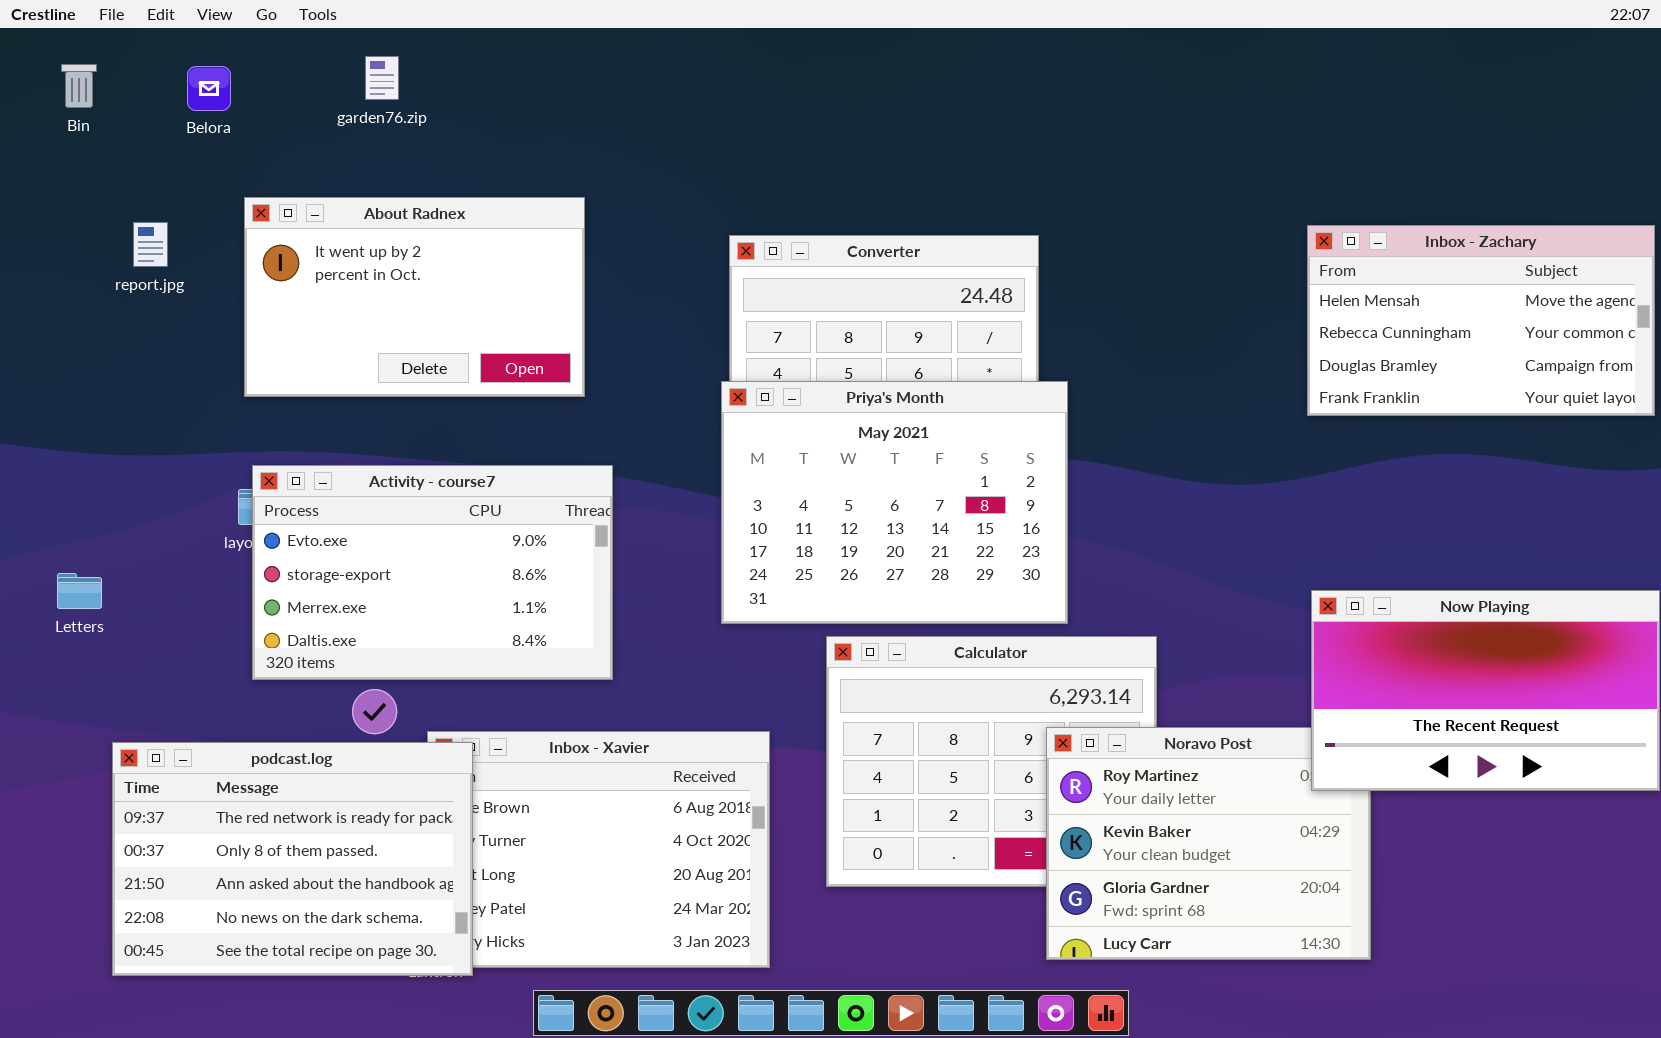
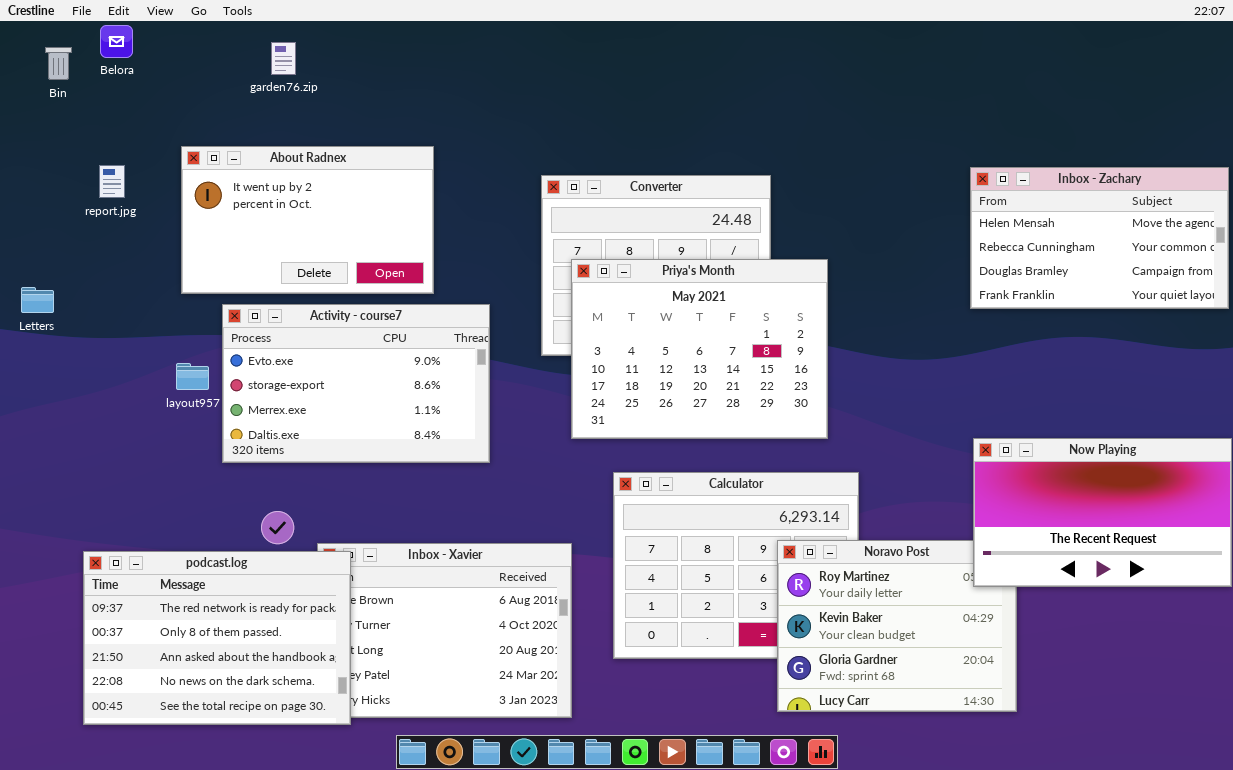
Belora: [187,66,231,111] -> [100,25,133,58], moved
Priya's Month: [721,381,1068,624] -> [571,259,828,439], moved
Activity - course7: [252,465,613,680] -> [222,304,490,463], moved
Letters: [57,573,102,609] -> [21,287,54,313], moved

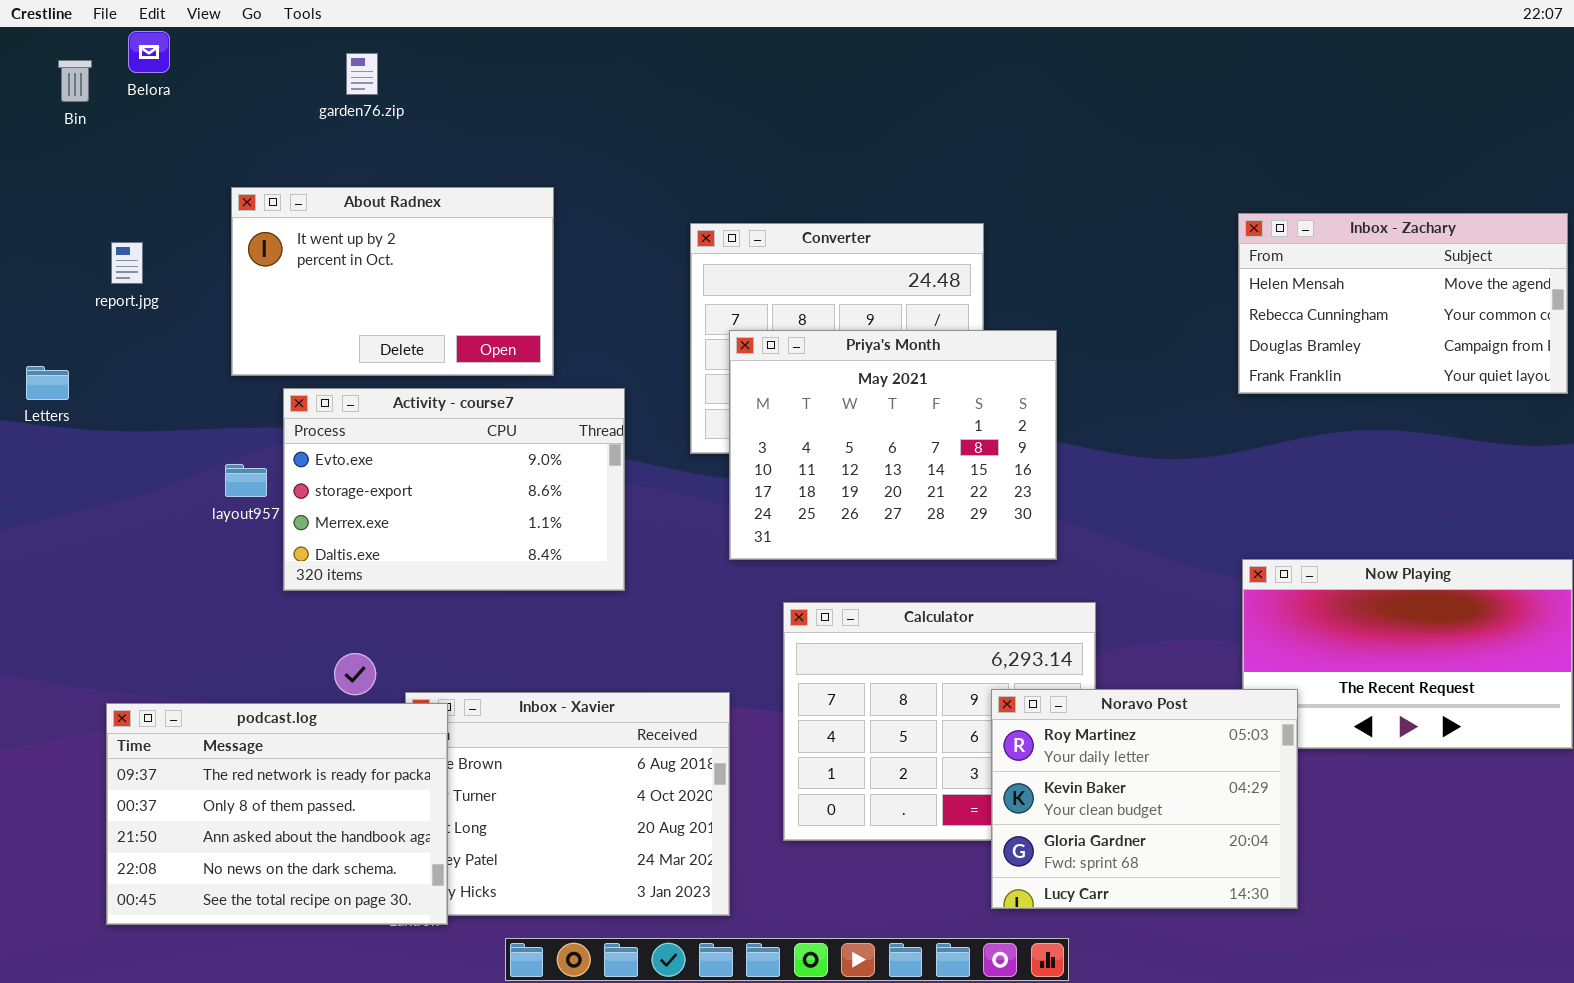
report.jpg: [99,165,125,198] -> [111,242,143,284], moved
Noravo Post: [777,540,1017,712] -> [991,689,1298,909], raised

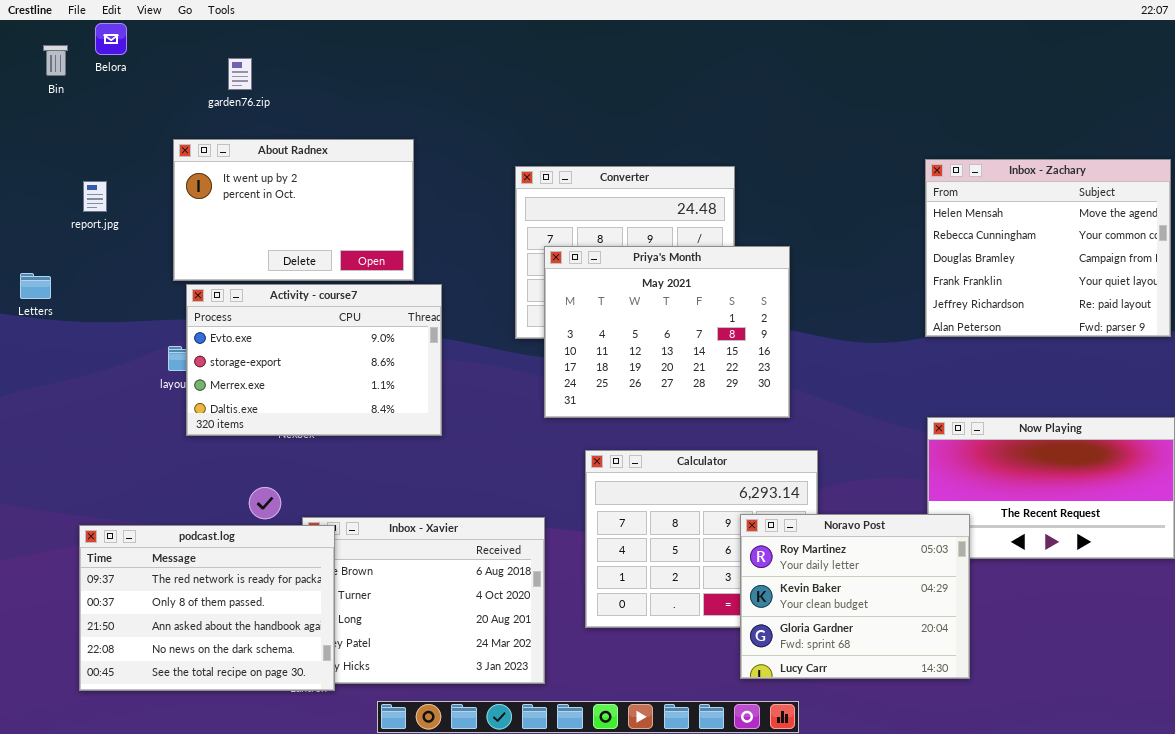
garden76.zip: [346,53,378,95] -> [228,58,252,90], moved
Inbox - Zachary: [1238,213,1568,394] -> [925,159,1171,337], resized
Activity - course7: [283,388,625,591] -> [186,284,442,436], moved

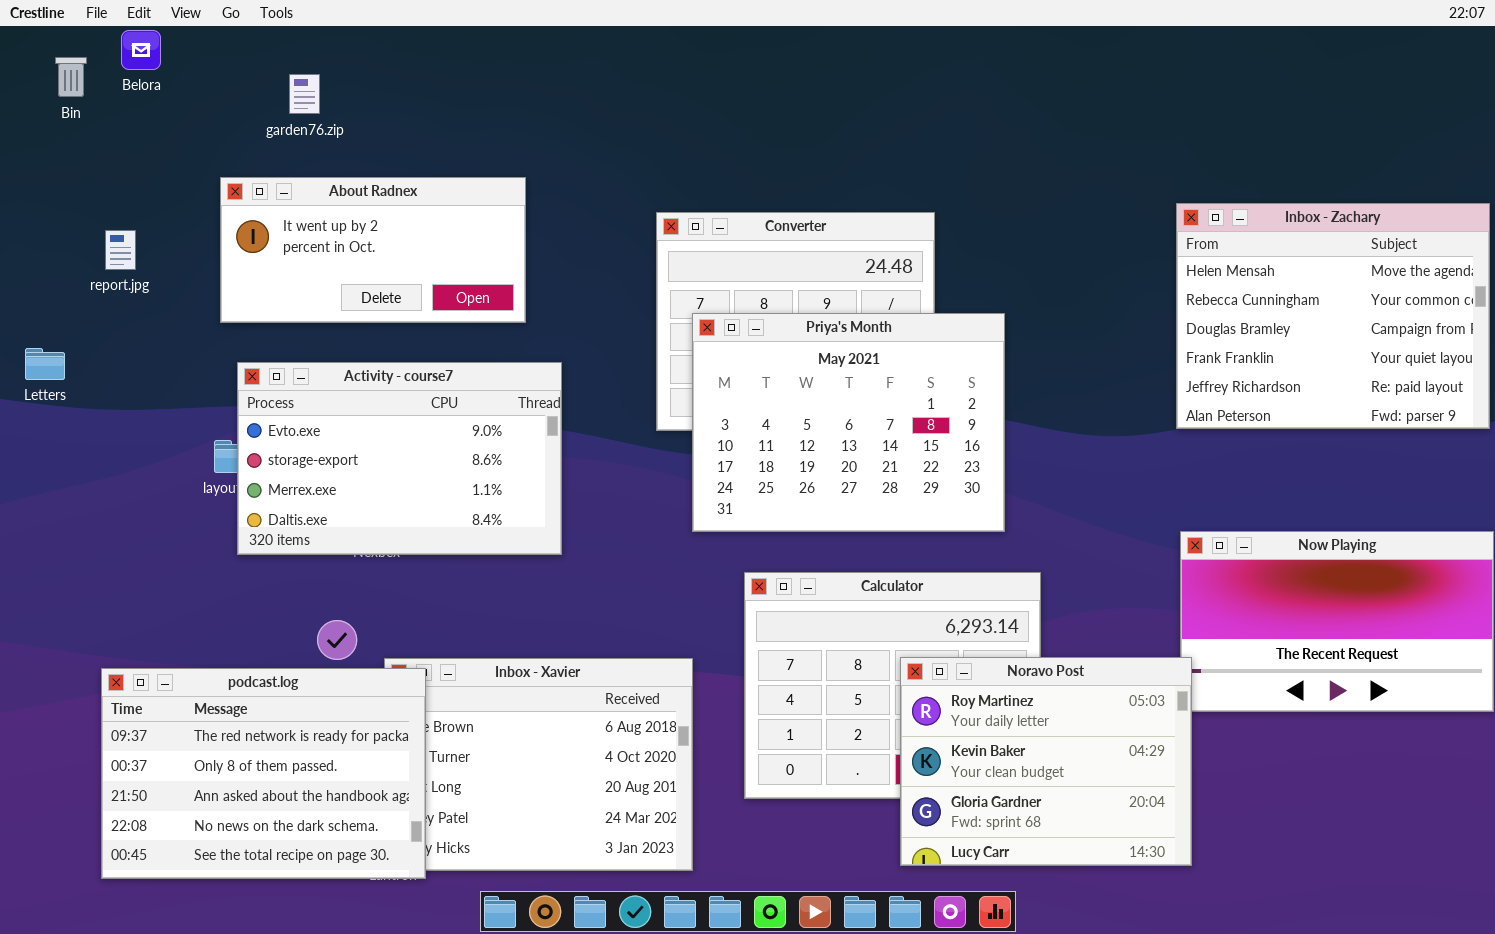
About Radnex: [173,139,414,281] -> [220,177,526,323], resized
Noravo Post: [740,514,970,679] -> [900,657,1192,866], moved

